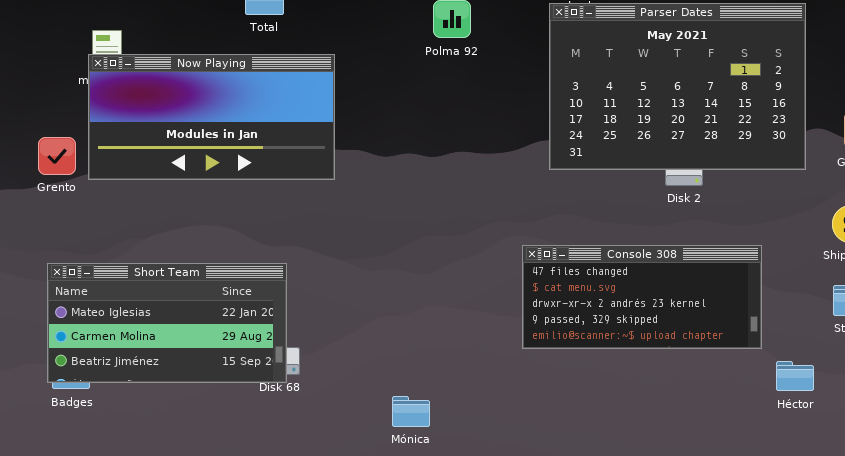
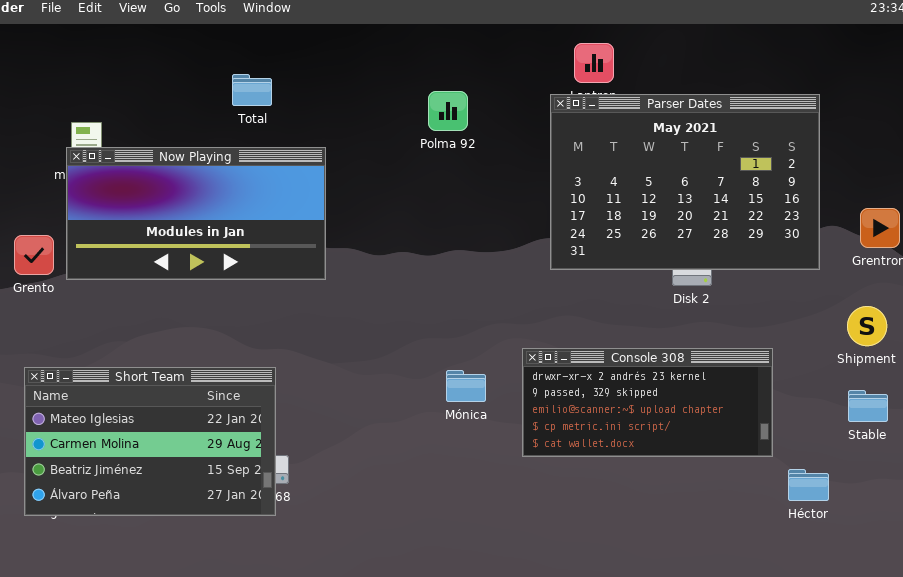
Console 308: [522,245,762,349] -> [522,348,773,457], scrolled down 2 rows
Short Team: [47,263,287,383] -> [24,367,276,516], resized
Mónica: [392,396,430,427] -> [446,370,486,402], moved

